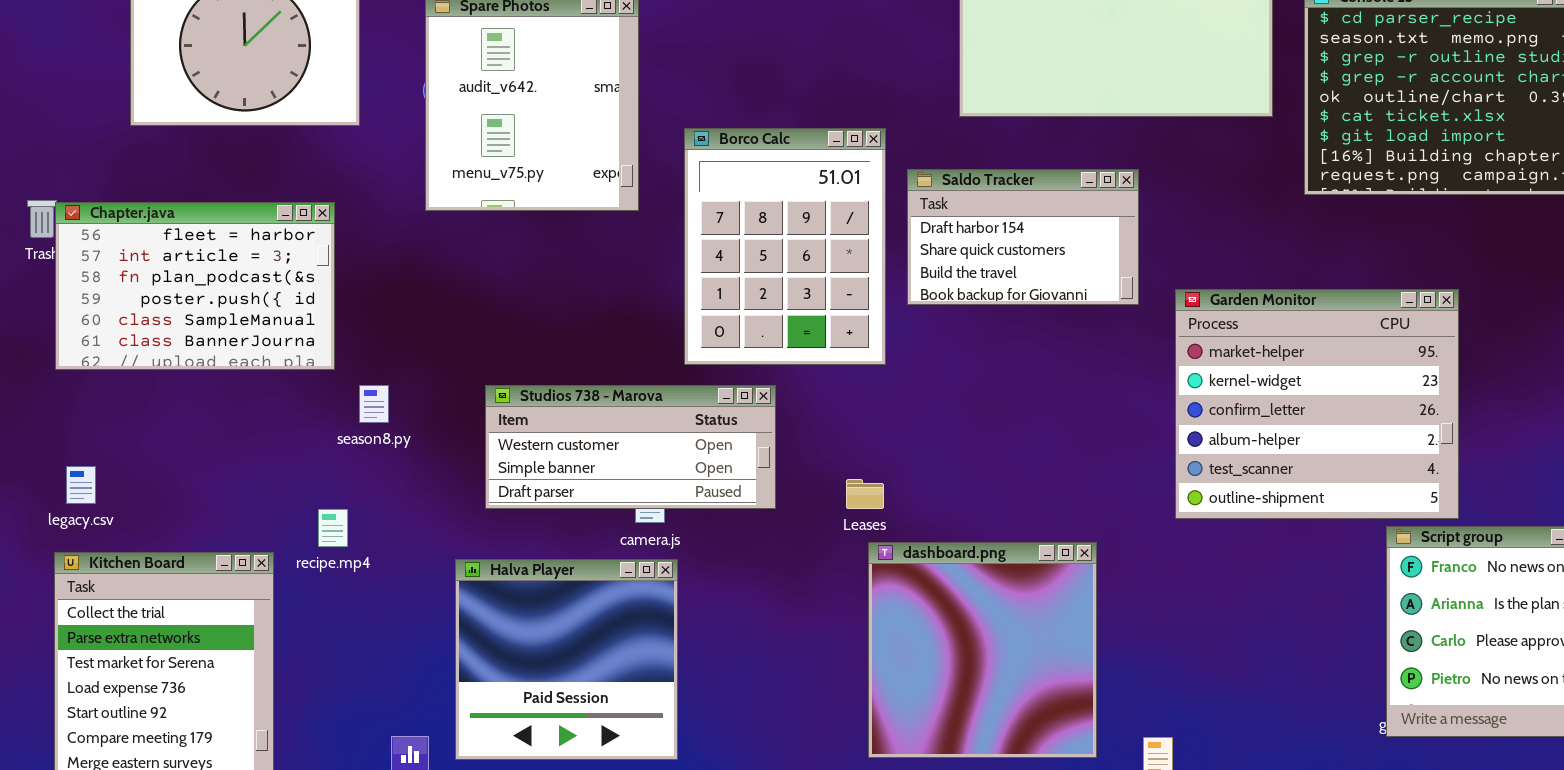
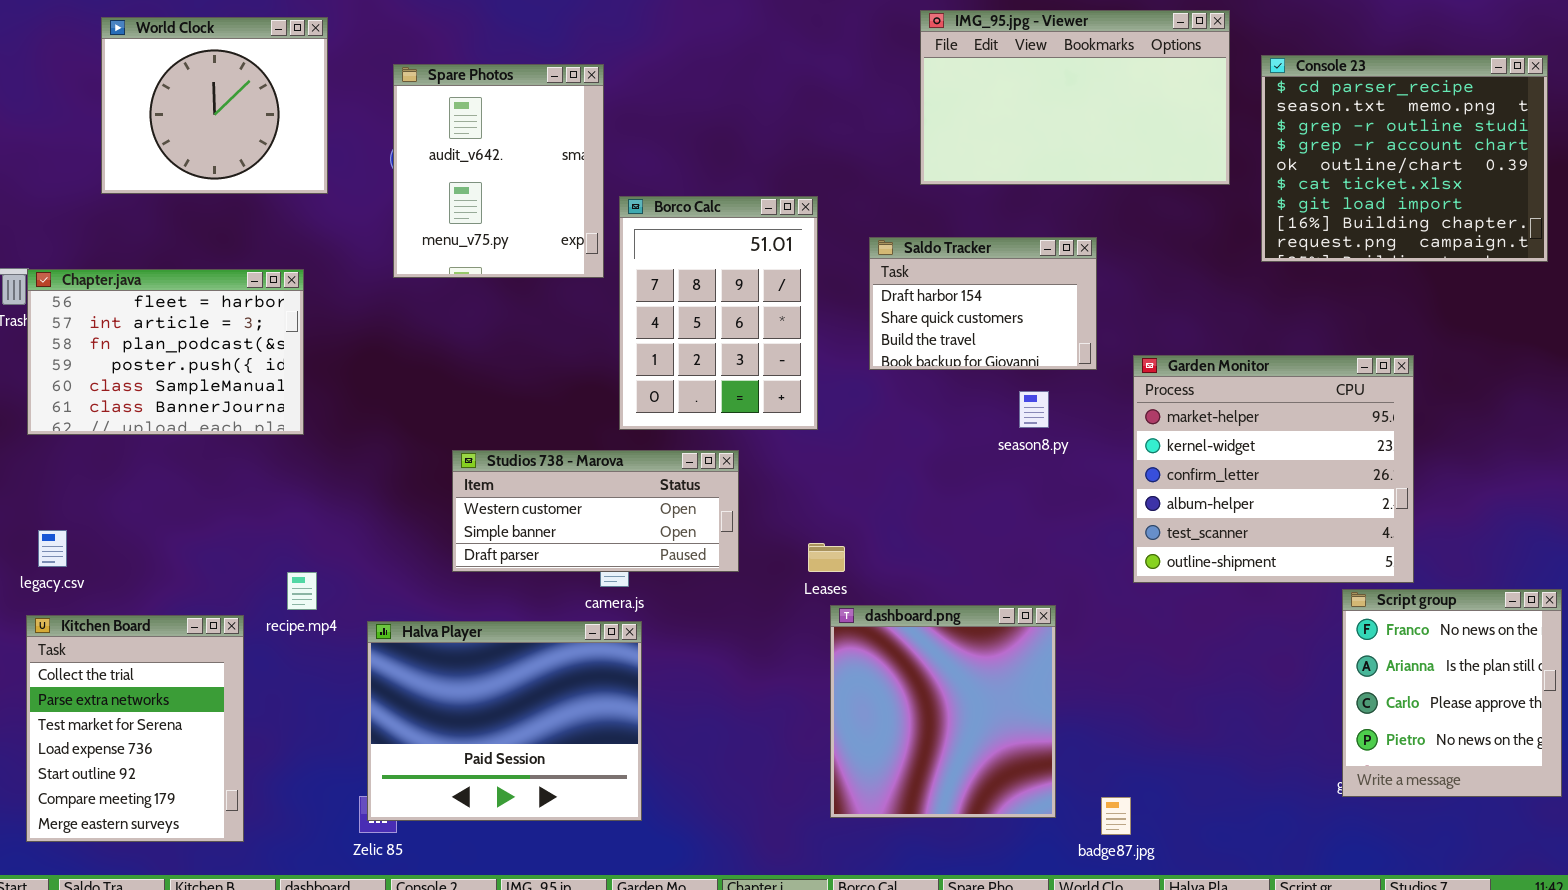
Borco Calc: [684,128,886,365] -> [619,196,818,430], moved
season8.py: [359,385,389,423] -> [1019,391,1049,428], moved
Halva Player: [455,559,678,760] -> [367,621,642,821], resized

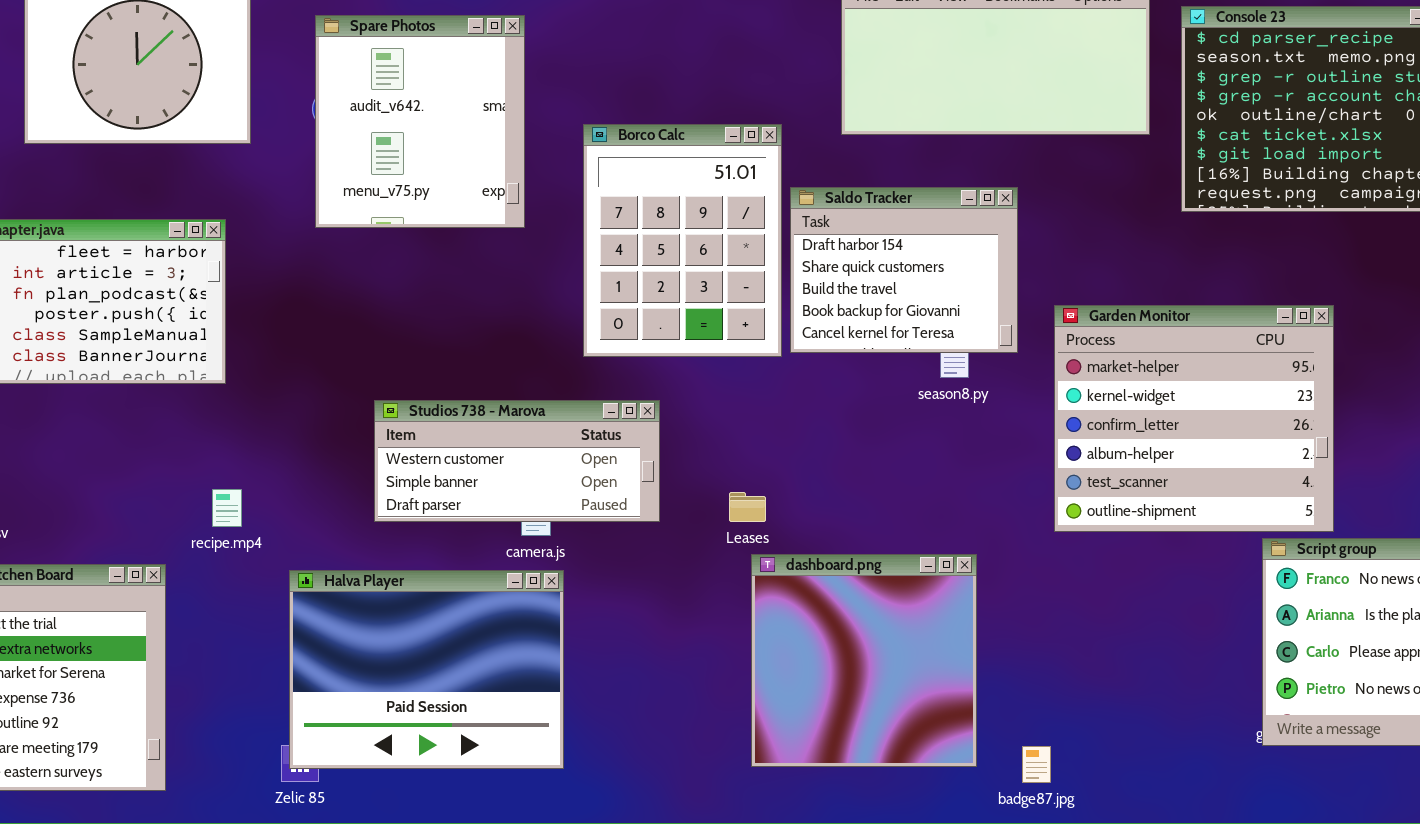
Borco Calc: [619,196,818,430] -> [583,124,782,357], moved
Saldo Tracker: [869,237,1097,370] -> [790,187,1018,353], resized
recipe.mp4: [287,572,317,610] -> [212,489,242,527], moved

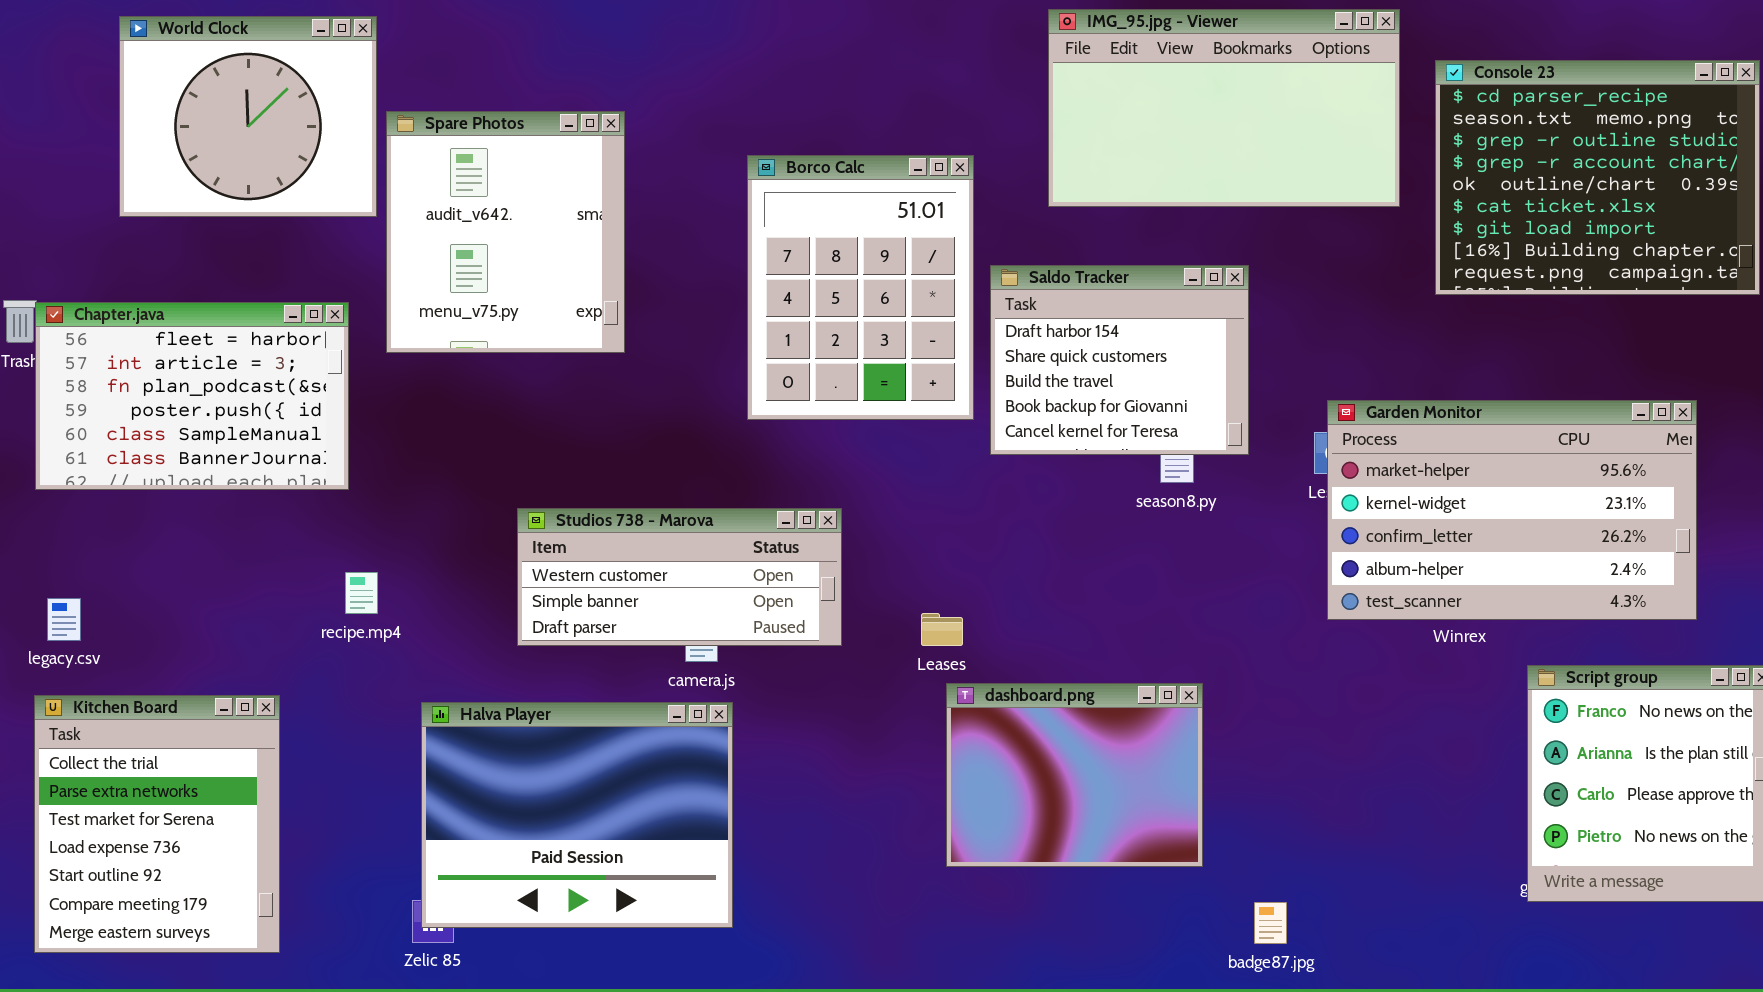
Spare Photos: [315,15,525,228] -> [386,111,625,353], moved
Borco Calc: [583,124,782,357] -> [747,155,974,420], moved
Garden Monitor: [1054,305,1334,532] -> [1327,400,1697,620], moved, resized
recipe.mp4: [212,489,242,527] -> [345,572,378,614], moved
dashboard.png: [751,554,977,767] -> [946,683,1203,867], resized

